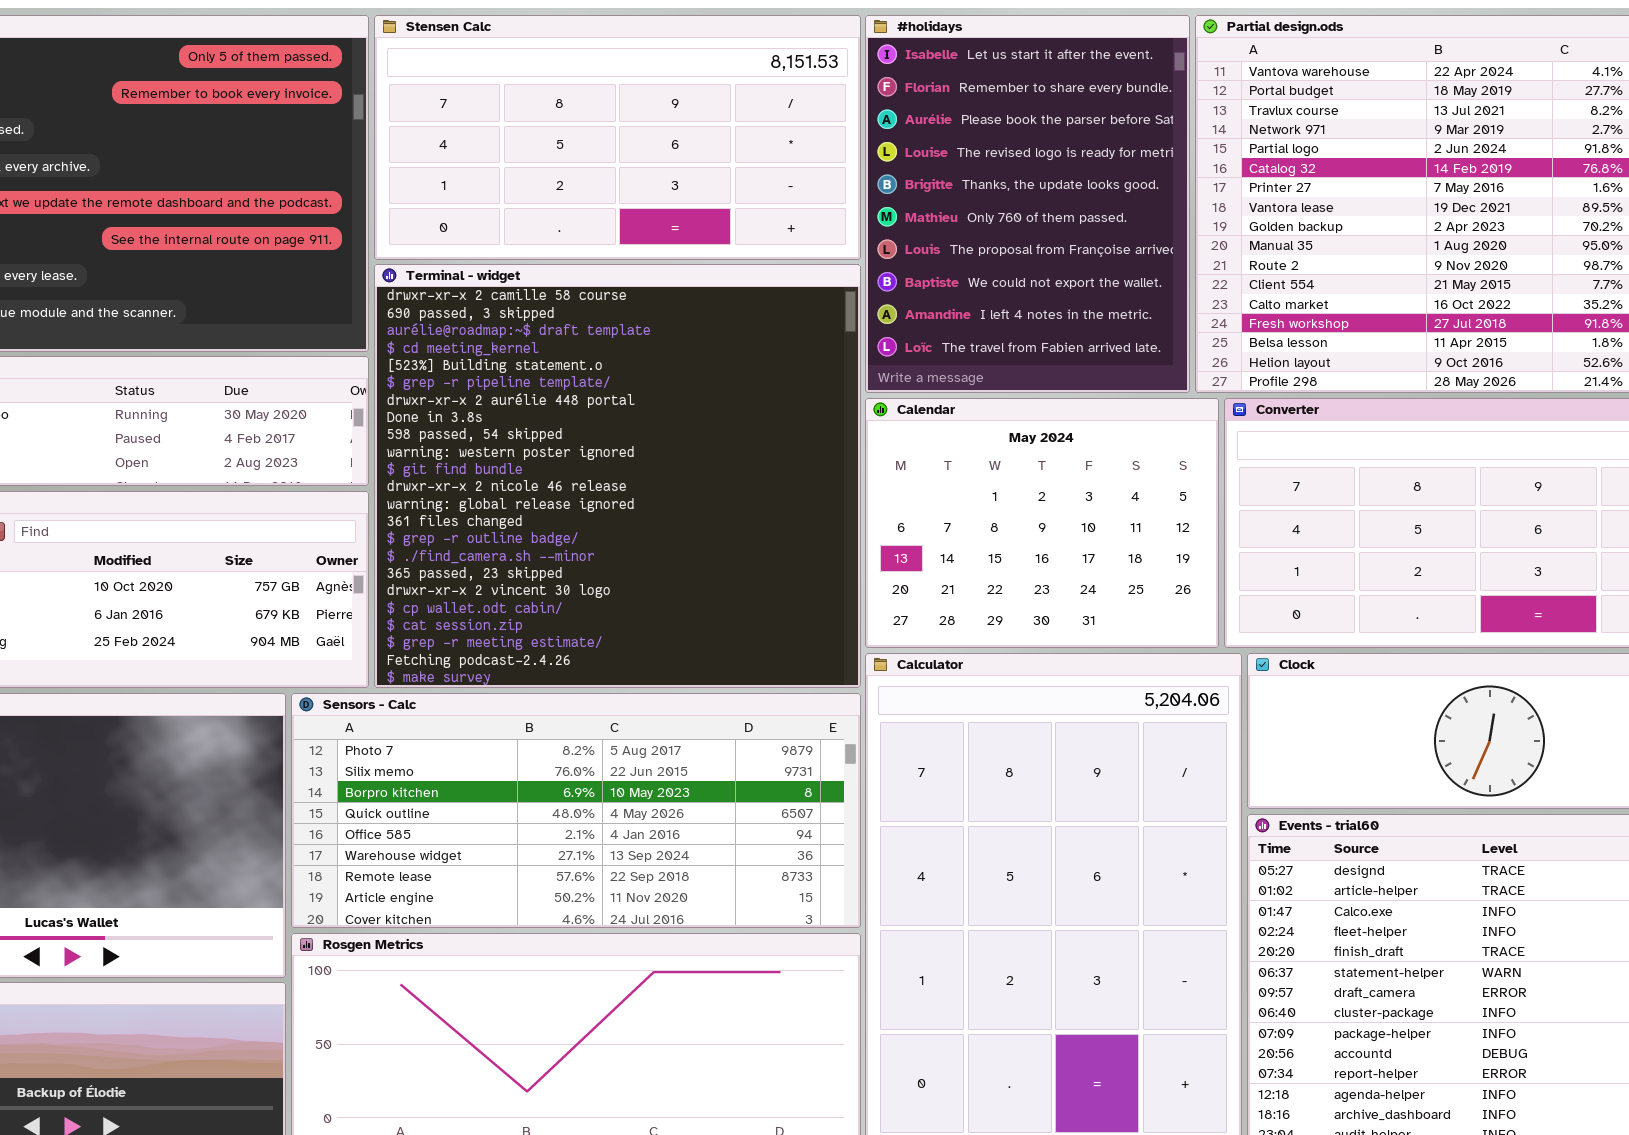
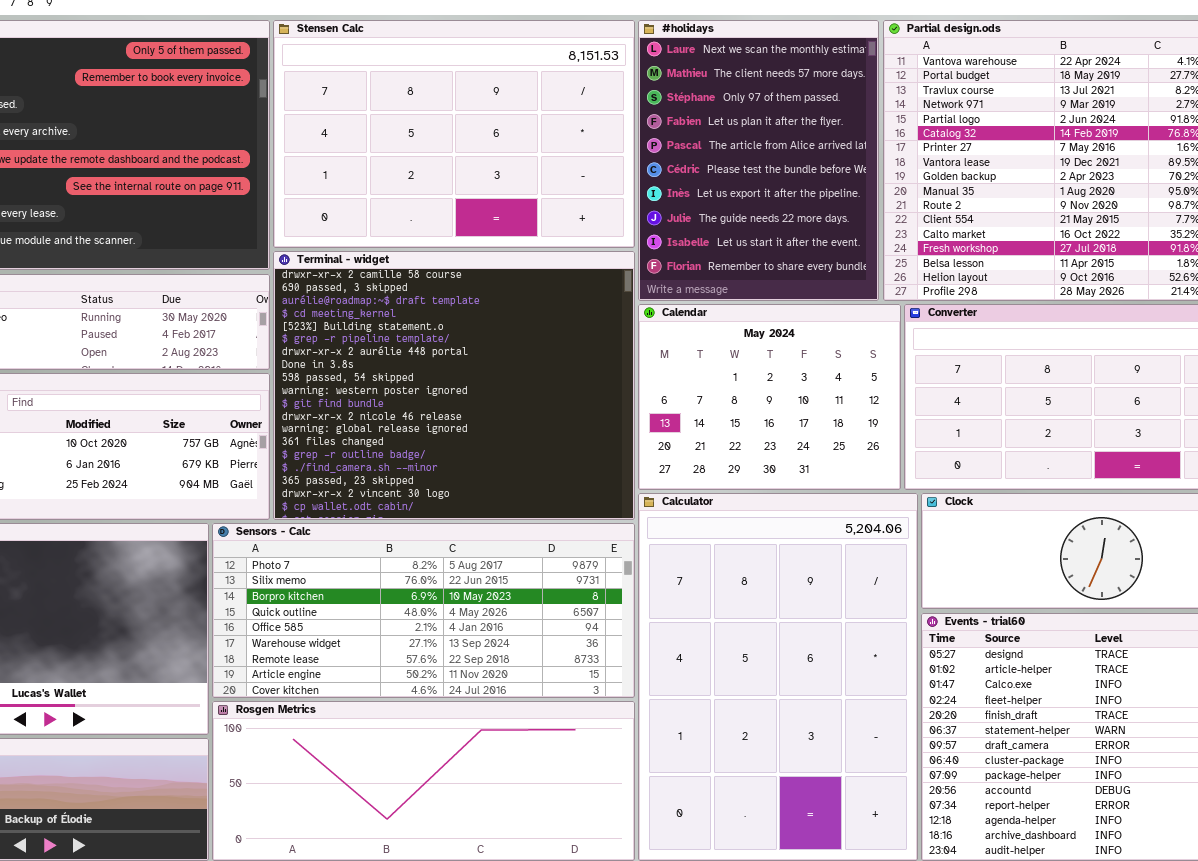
Stensen Calc: [374,15,861,260] -> [273,20,635,248], resized
#holidays: [865,15,1190,393] -> [638,20,879,301], scrolled up 8 rows
Terminal - widget: [374,264,861,688] -> [273,251,635,520], resized

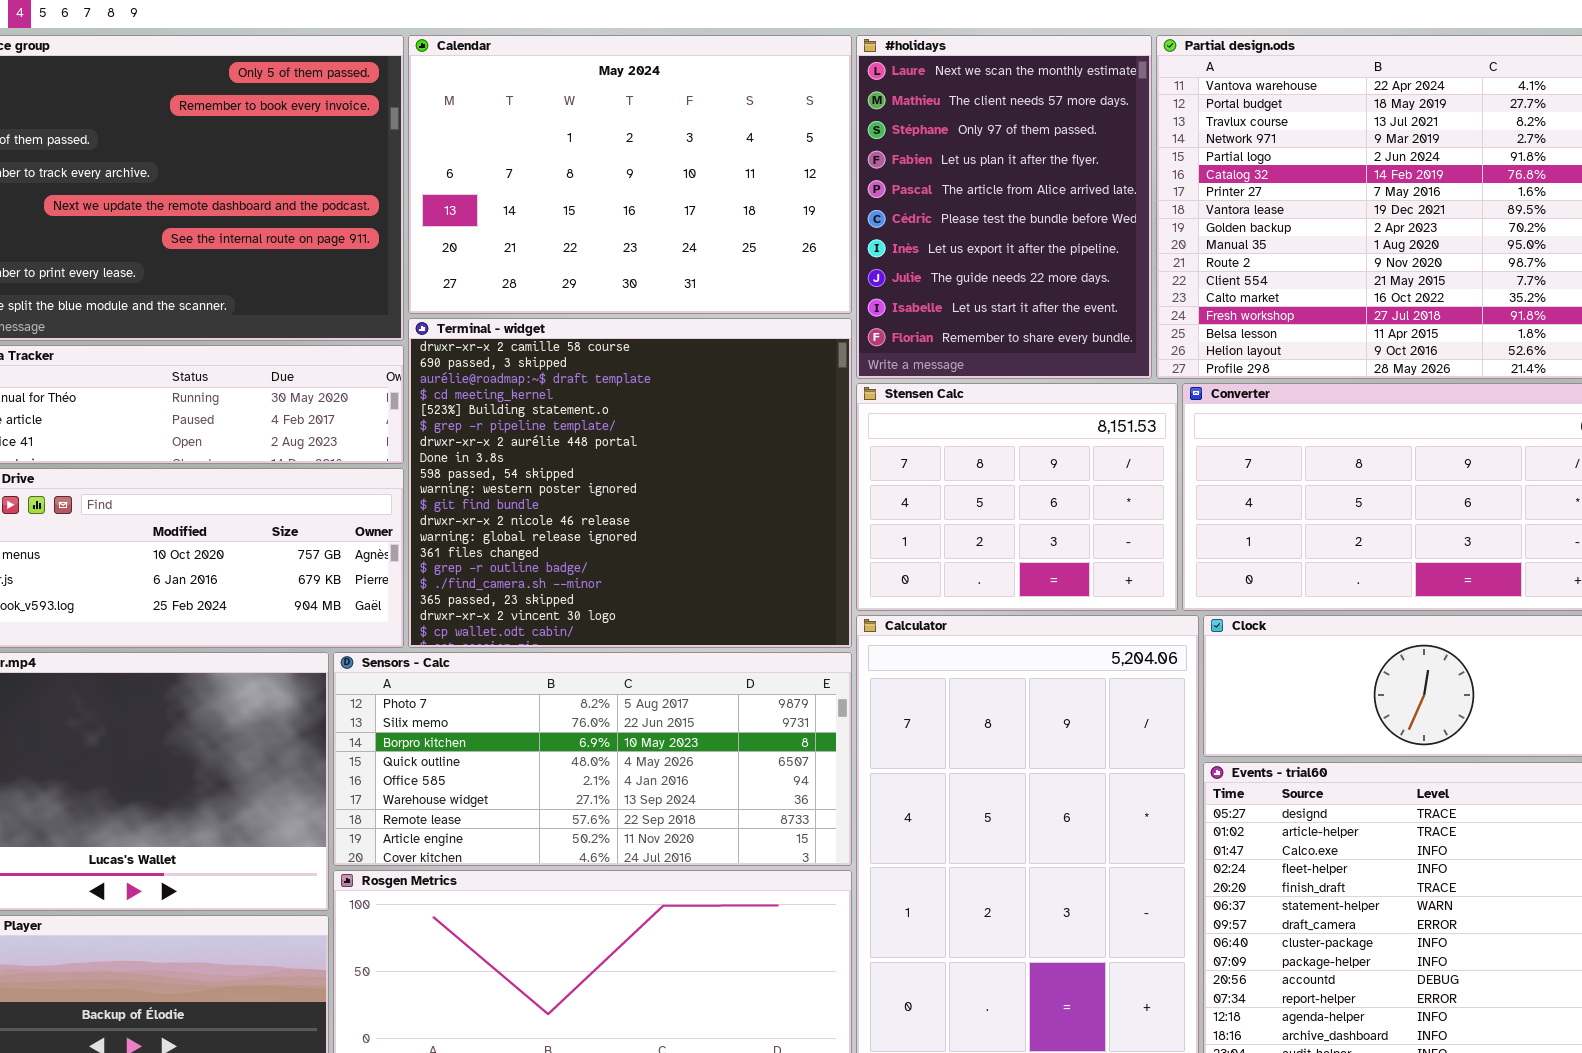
Stensen Calc: [273,20,635,248] -> [856,383,1178,611], moved, resized
Calendar: [638,304,901,490] -> [408,35,852,314], moved, resized

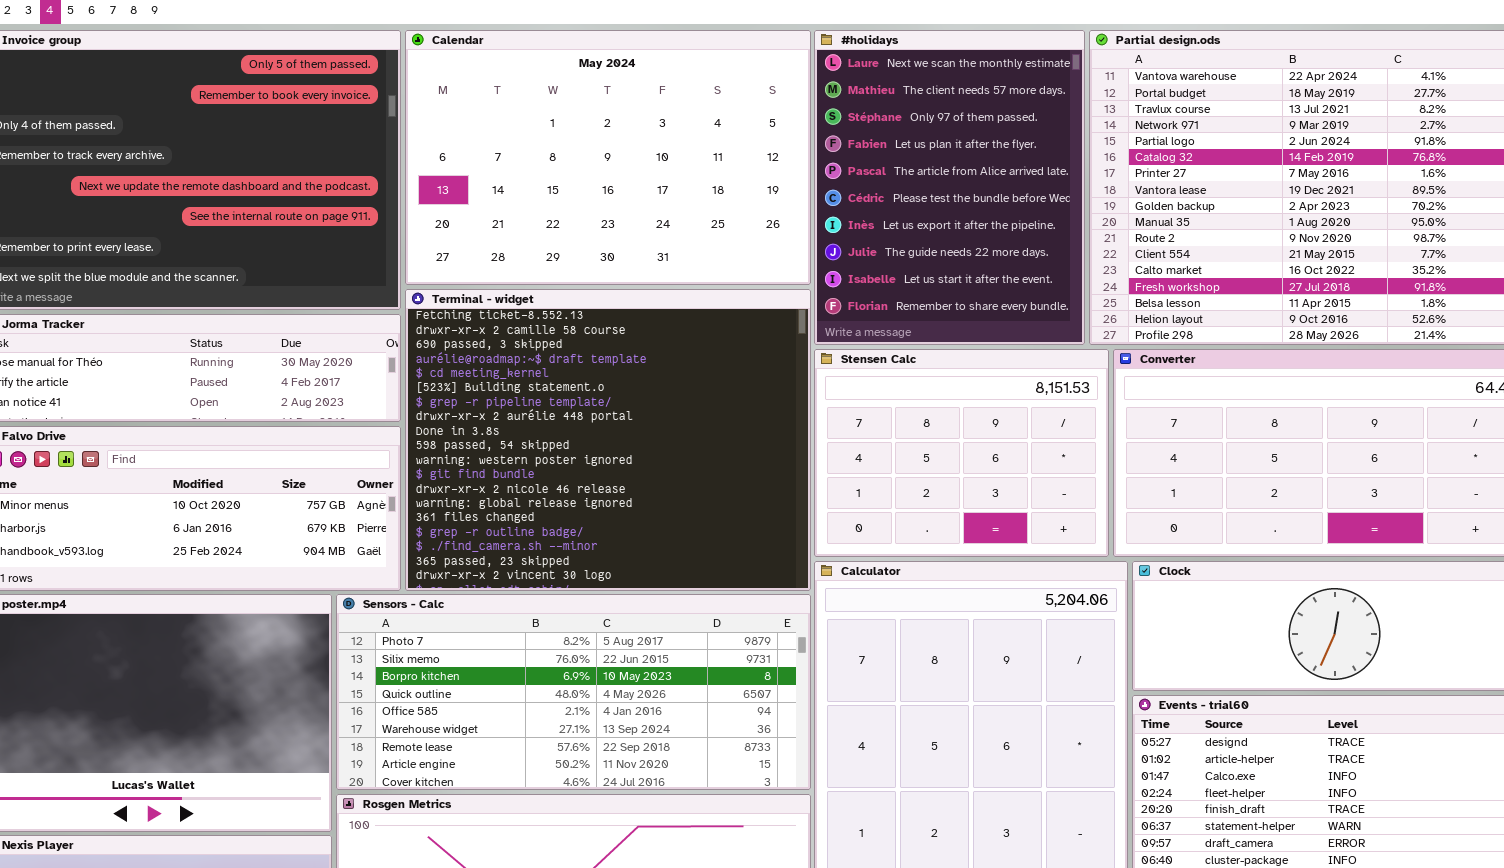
Terminal - widget: [408,318,852,648] -> [405,289,811,591], scrolled up 1 row

